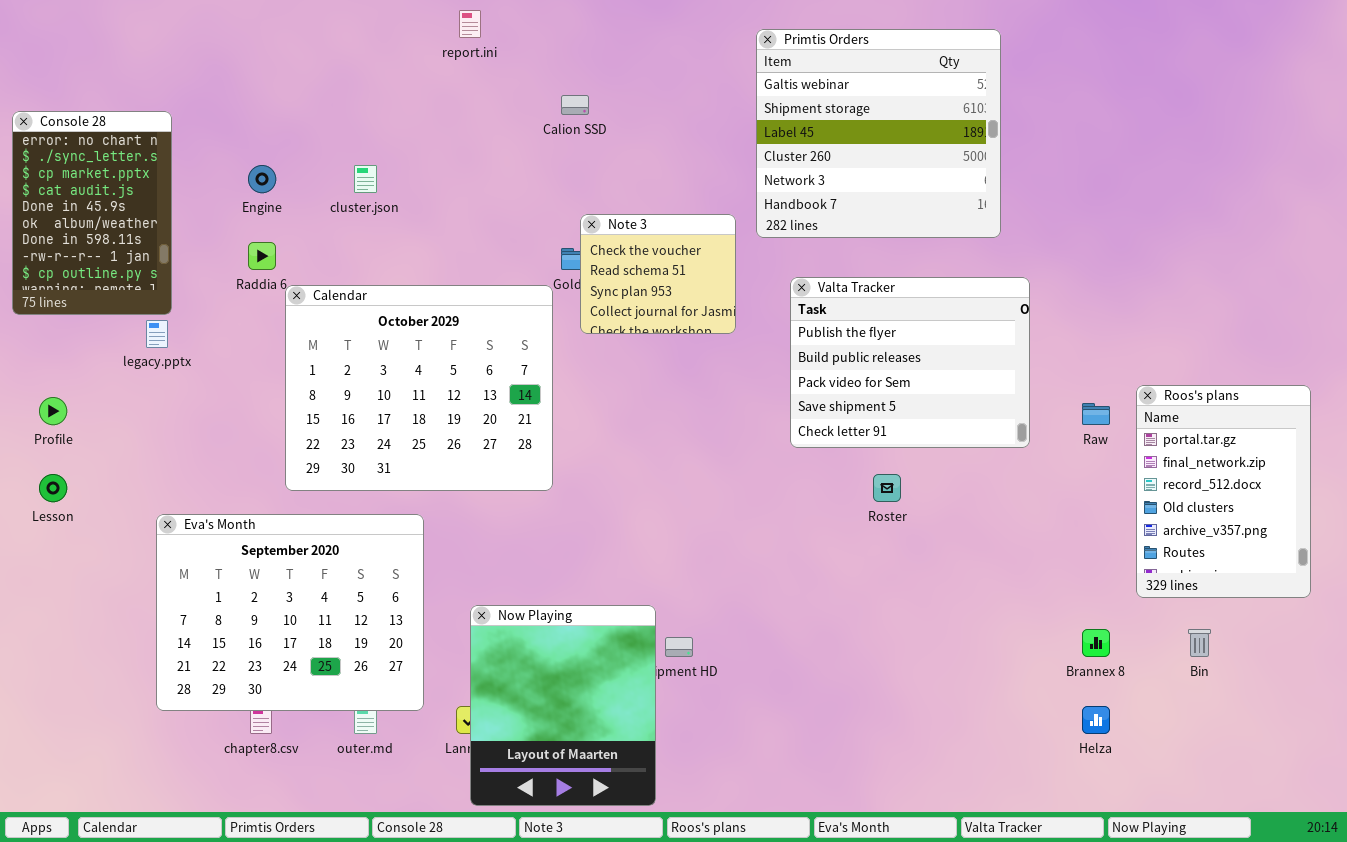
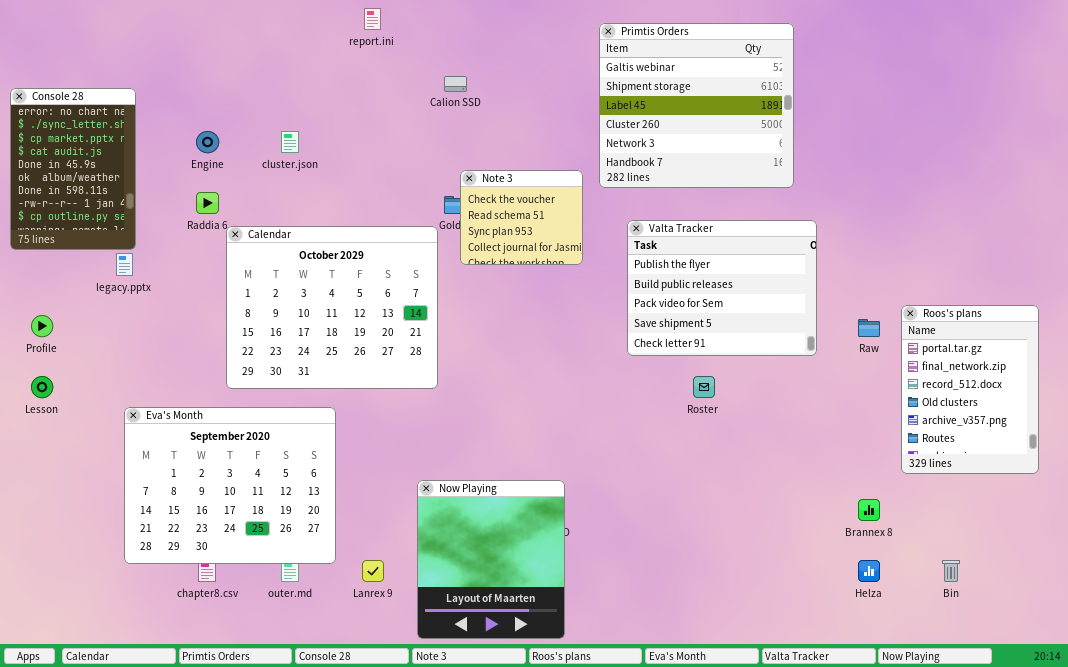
Now Playing: [470,605,656,806] -> [417,480,565,639], moved
Bin: [1188,629,1211,657] -> [942,560,960,582], moved

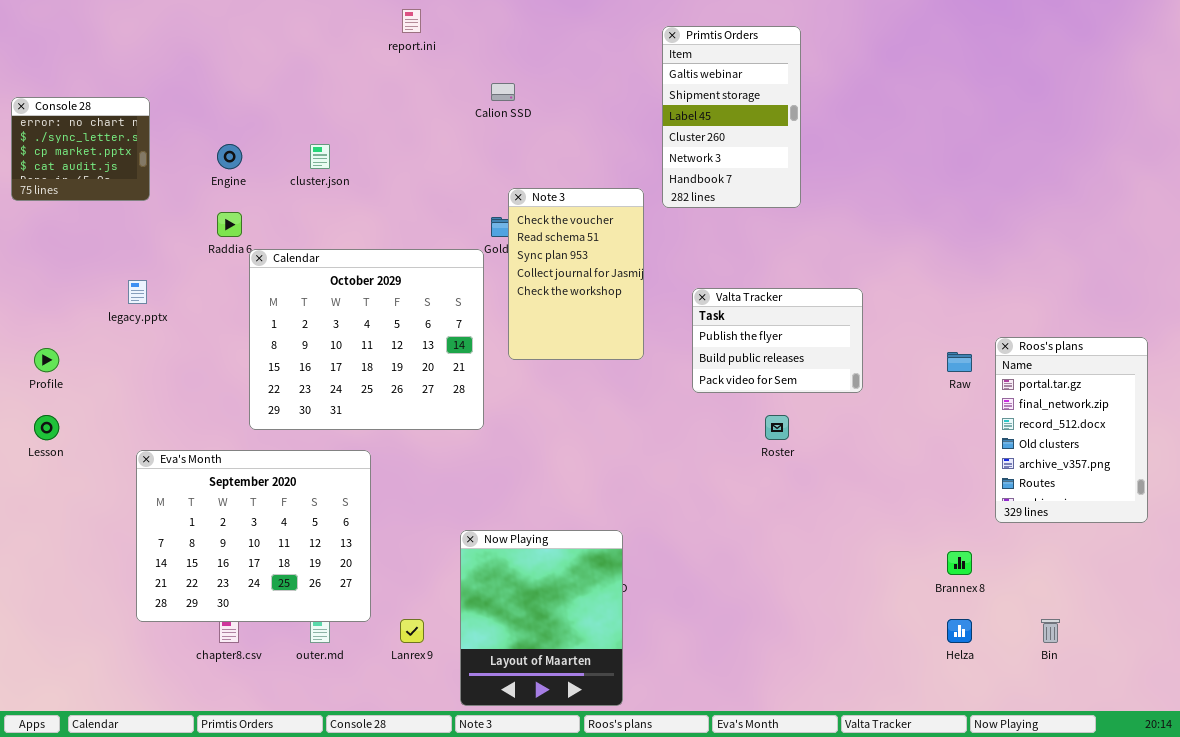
Primtis Orders: [599,23,794,188] -> [662,26,801,208], resized
Console 28: [10,88,136,250] -> [11,97,150,201], resized
Note 3: [460,170,583,265] -> [508,188,644,360], resized
Valta Tracker: [627,220,817,356] -> [692,288,863,393], resized

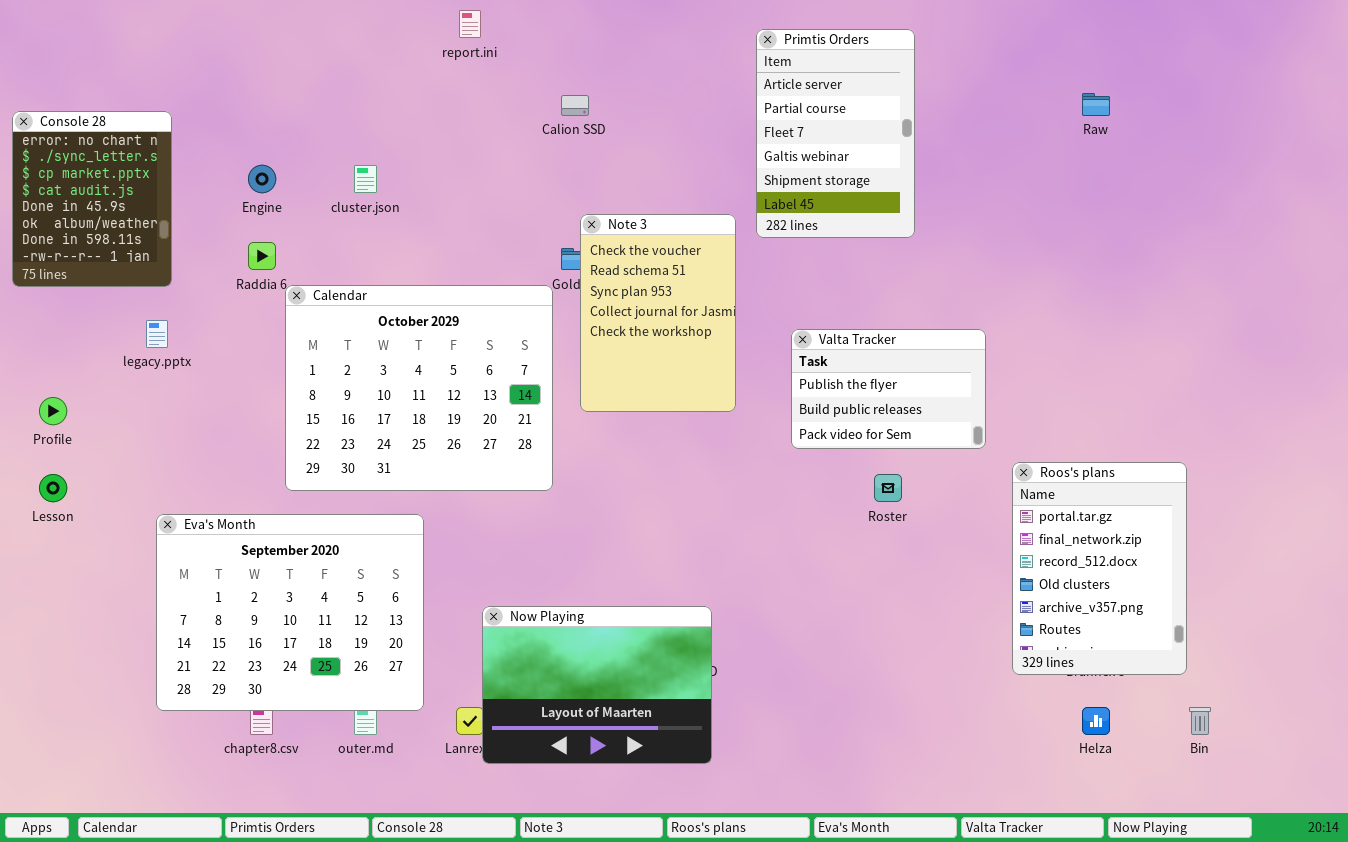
Primtis Orders: [662,26,801,208] -> [756,29,915,238], scrolled up 3 rows
Console 28: [11,97,150,201] -> [12,111,172,287], resized
Roos's plans: [995,337,1148,523] -> [1012,462,1187,675], moved
Raw: [947,352,972,372] -> [1082,93,1110,116], moved
Now Playing: [460,530,623,706] -> [482,606,712,764], resized

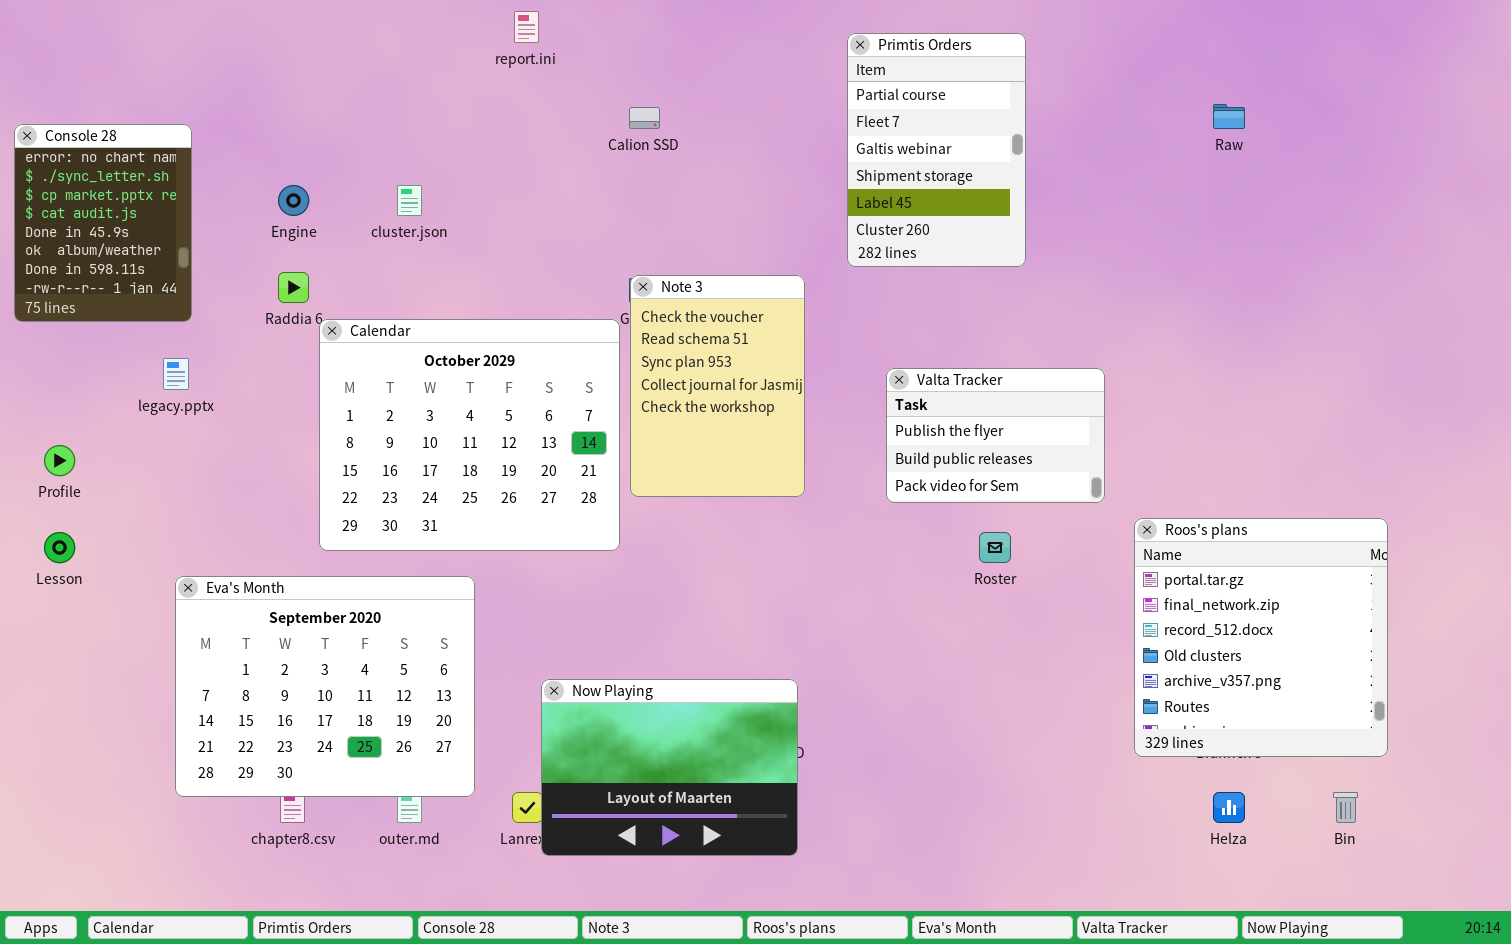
Primtis Orders: [756,29,915,238] -> [847,33,1026,267], scrolled down 1 row
Note 3: [580,214,736,412] -> [630,275,805,497], moved
Roos's plans: [1012,462,1187,675] -> [1134,518,1388,757], resized

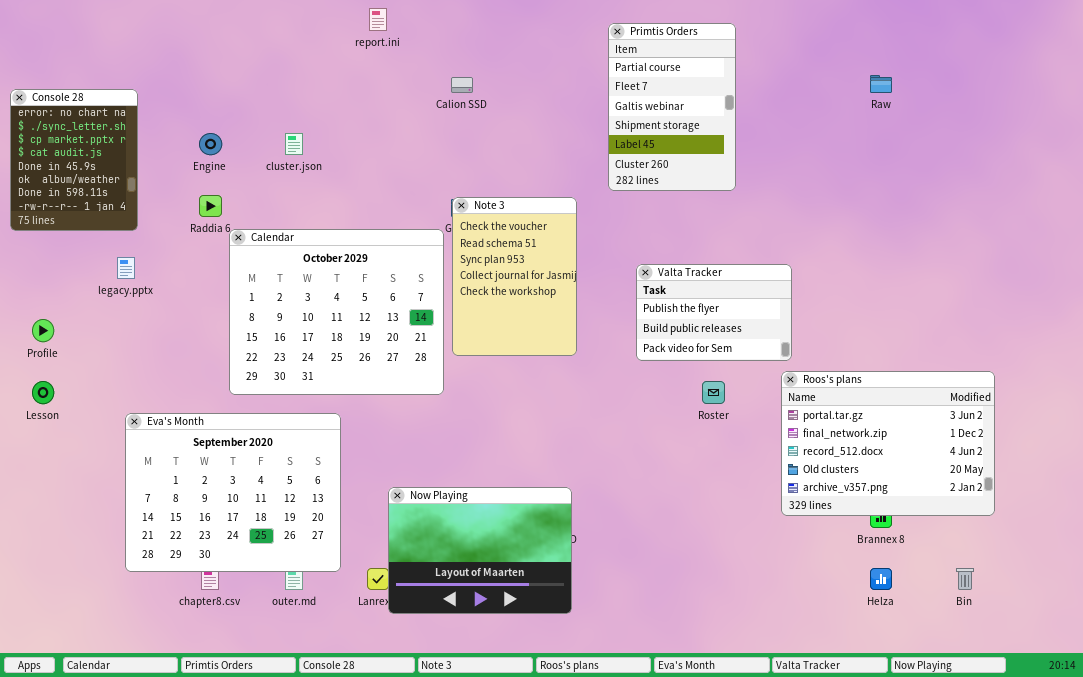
Roos's plans: [1134,518,1388,757] -> [781,371,995,516], resized

